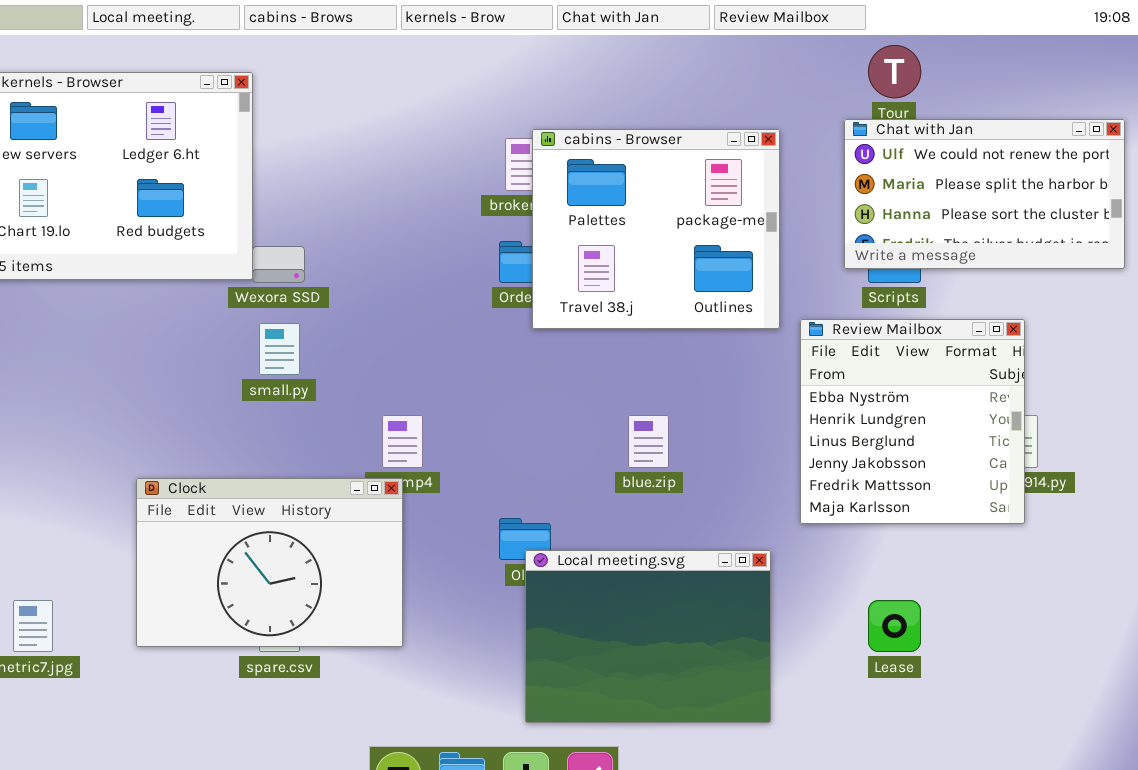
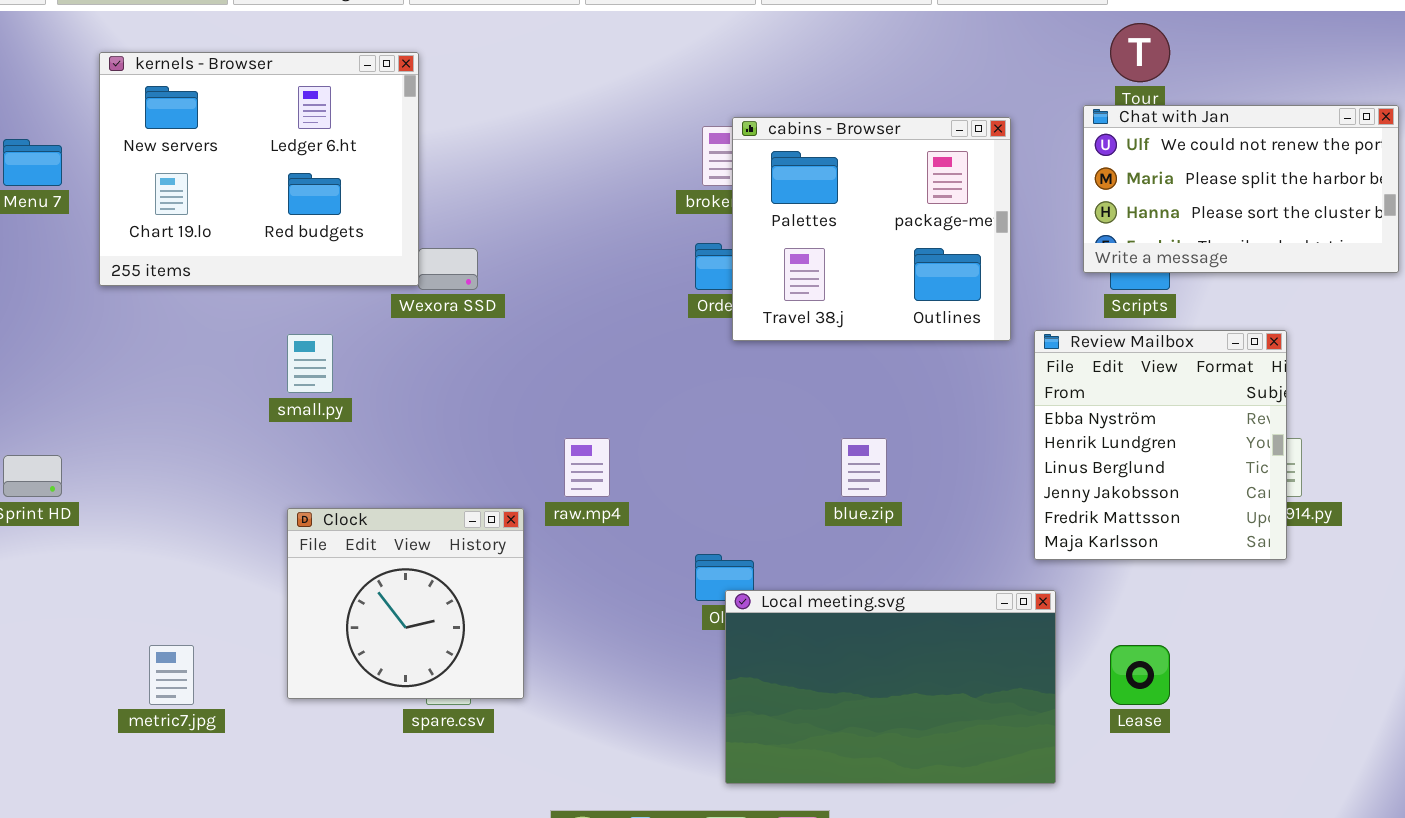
small.py: [259,323,300,375] -> [287,334,333,393], moved
Clock: [136,478,403,647] -> [287,508,524,699], resized
Local meeting.svg: [525,550,771,723] -> [725,590,1056,784], resized

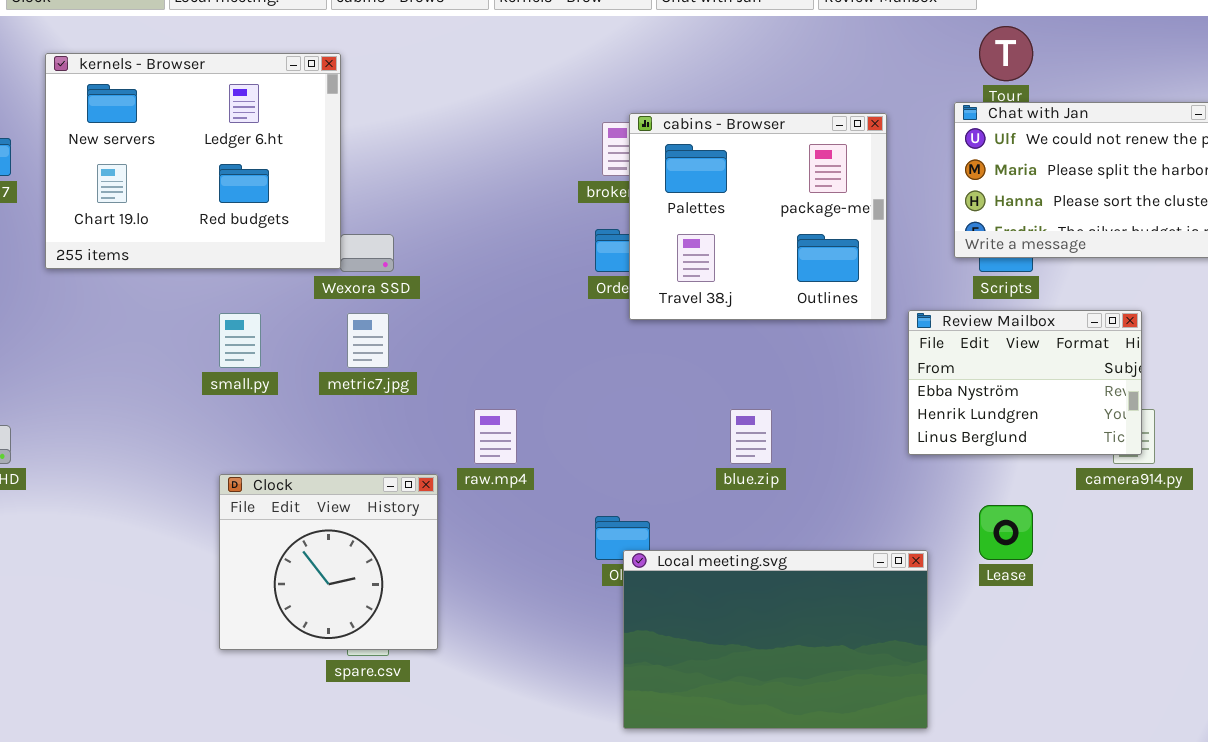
Review Mailbox: [1034,330,1287,560] -> [908,310,1142,455], resized
metric7.jpg: [149,645,194,705] -> [347,313,389,368], moved
Lease: [1110,645,1170,705] -> [979,505,1033,560], moved

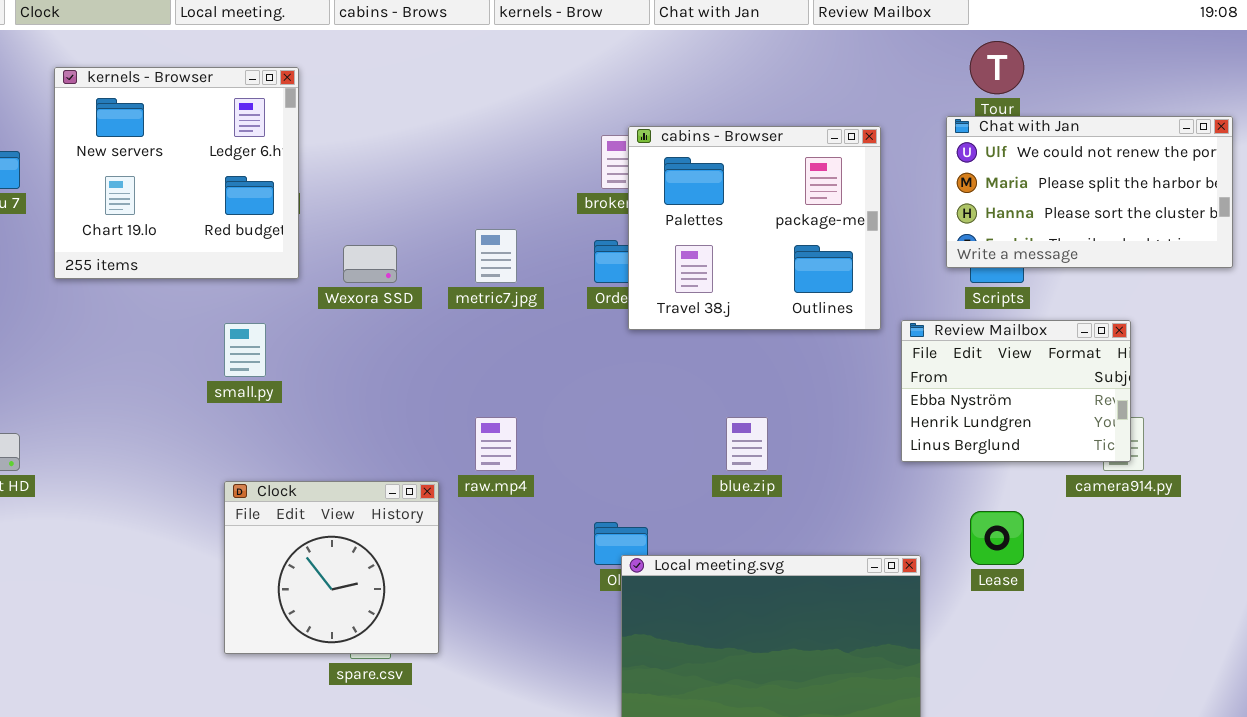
kernels - Browser: [45,53,341,269] -> [54,67,299,279], resized
metric7.jpg: [347,313,389,368] -> [475,229,517,283], moved

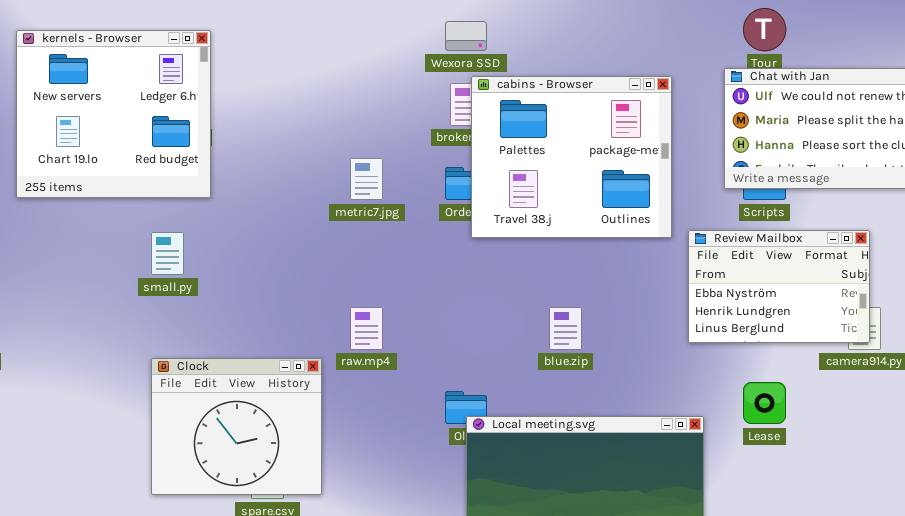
Wexora SSD: [343,245,397,283] -> [445,21,487,51], moved

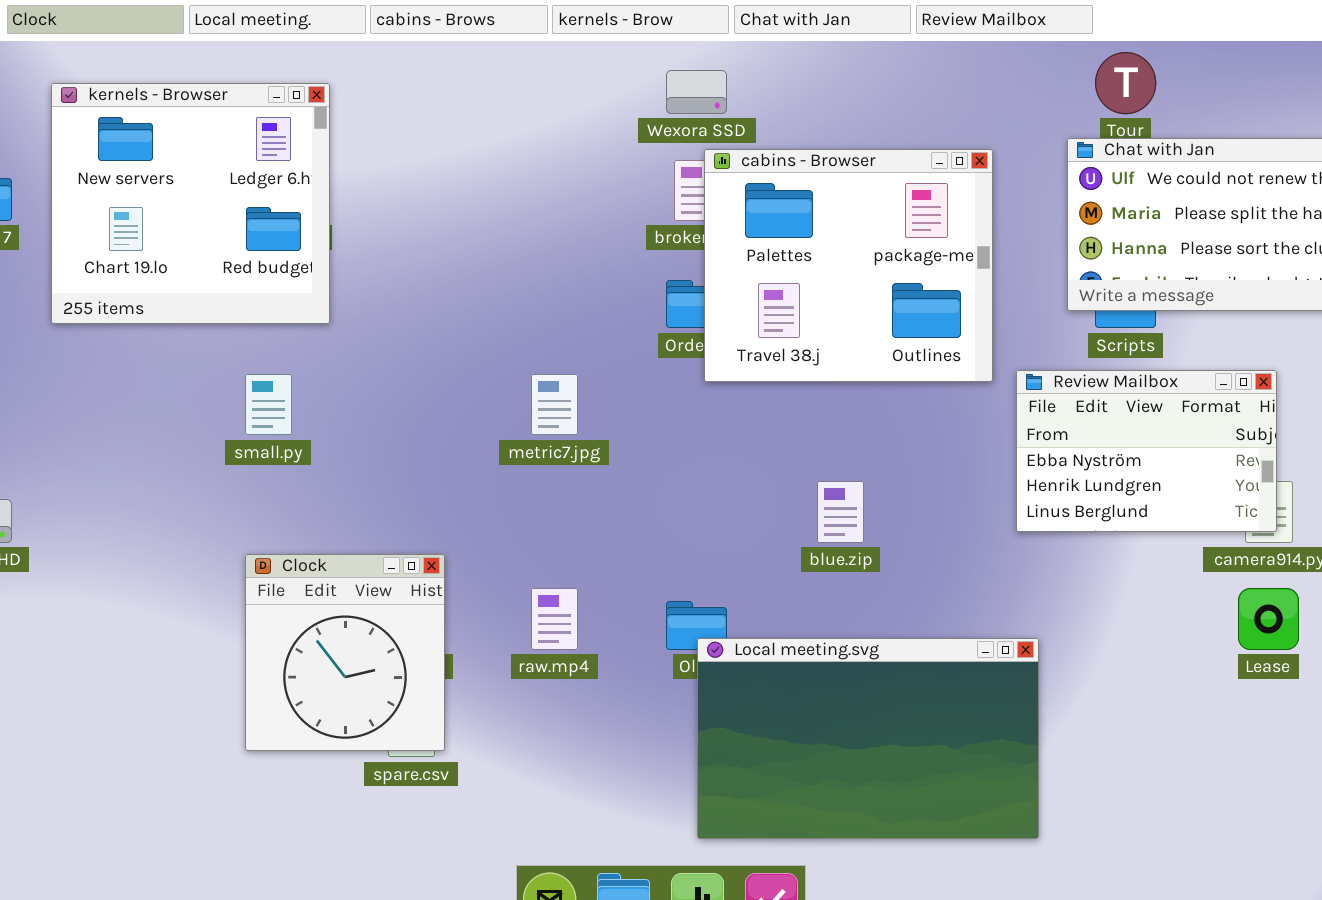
metric7.jpg: [350,158,383,200] -> [531,374,578,435], moved
raw.mp4: [350,307,383,350] -> [531,588,578,650], moved
Clock: [151,358,322,495] -> [245,554,445,751], resized
Lease: [743,382,786,424] -> [1238,588,1299,650], moved

